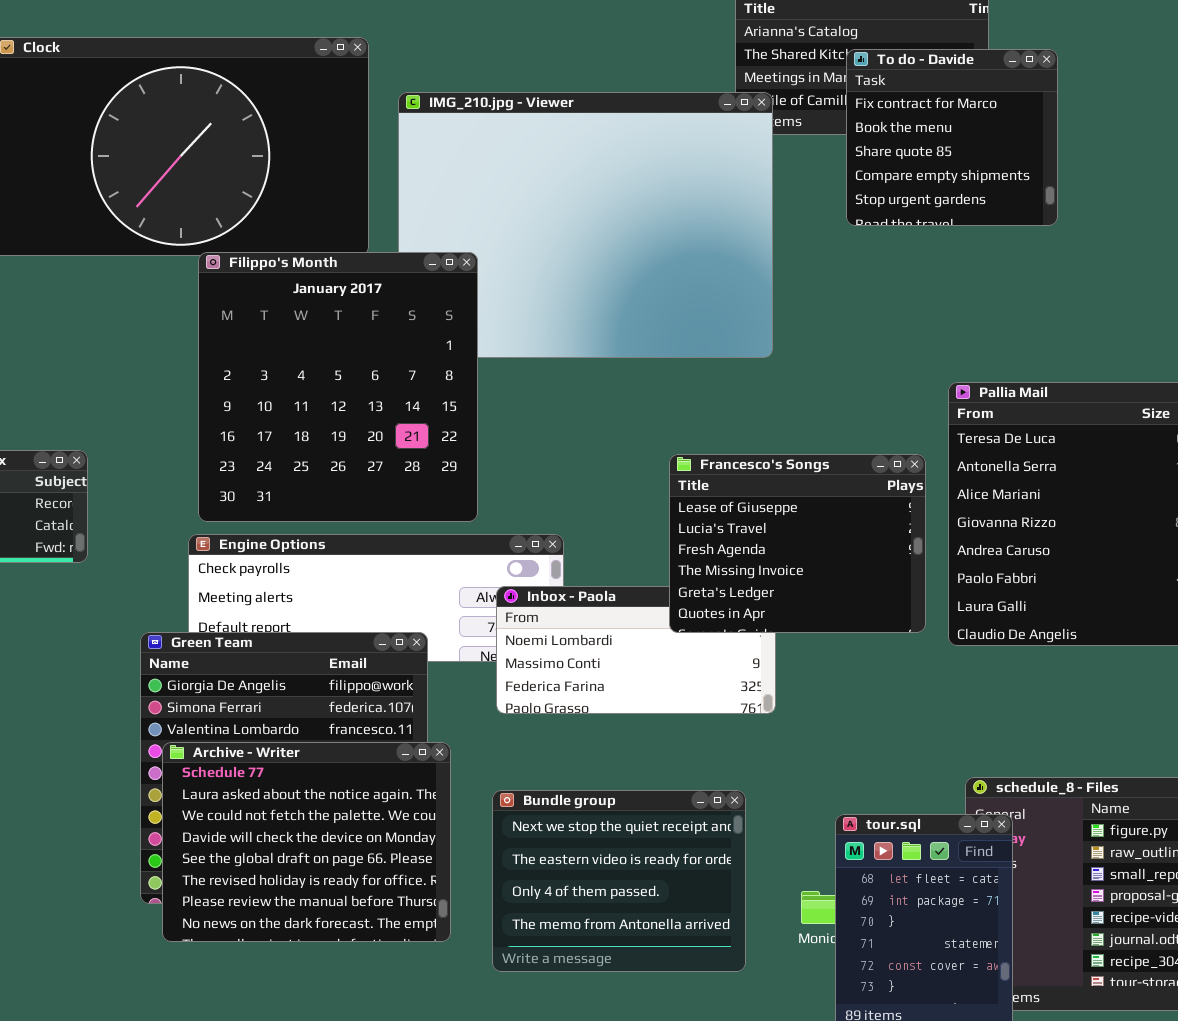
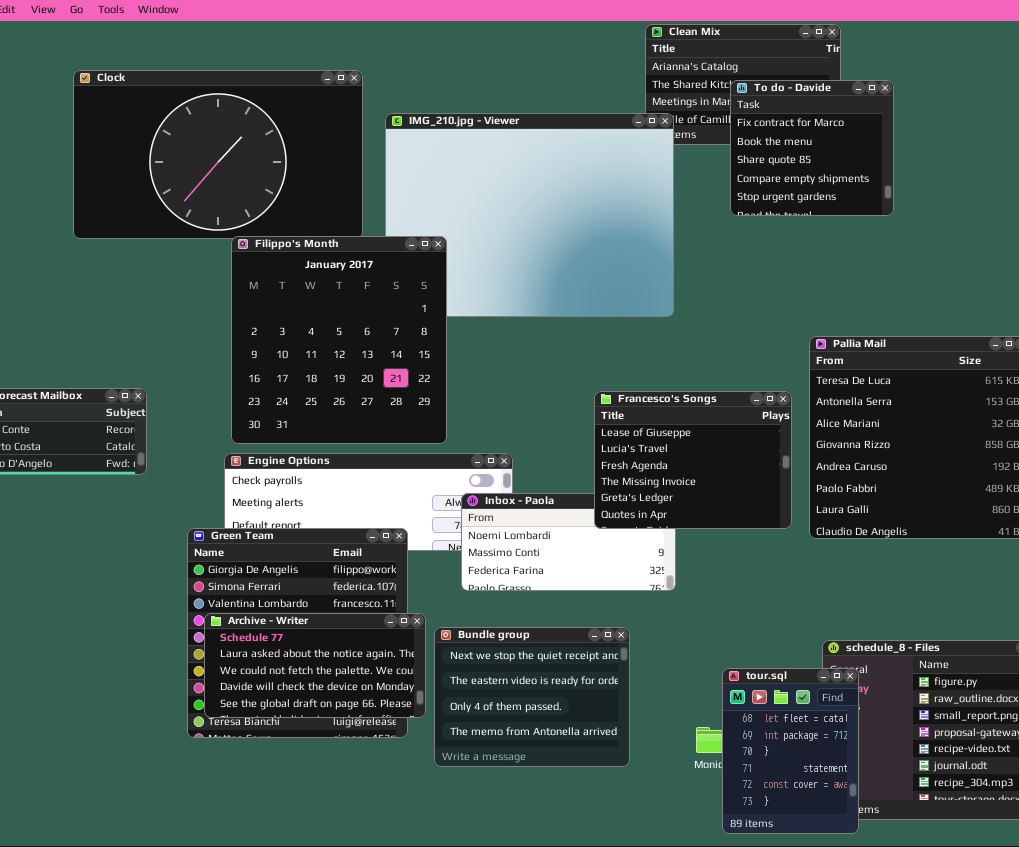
Archive - Writer: [162,742,451,942] -> [204,613,426,718], resized
Bundle group: [492,790,746,972] -> [434,627,630,767], moved

